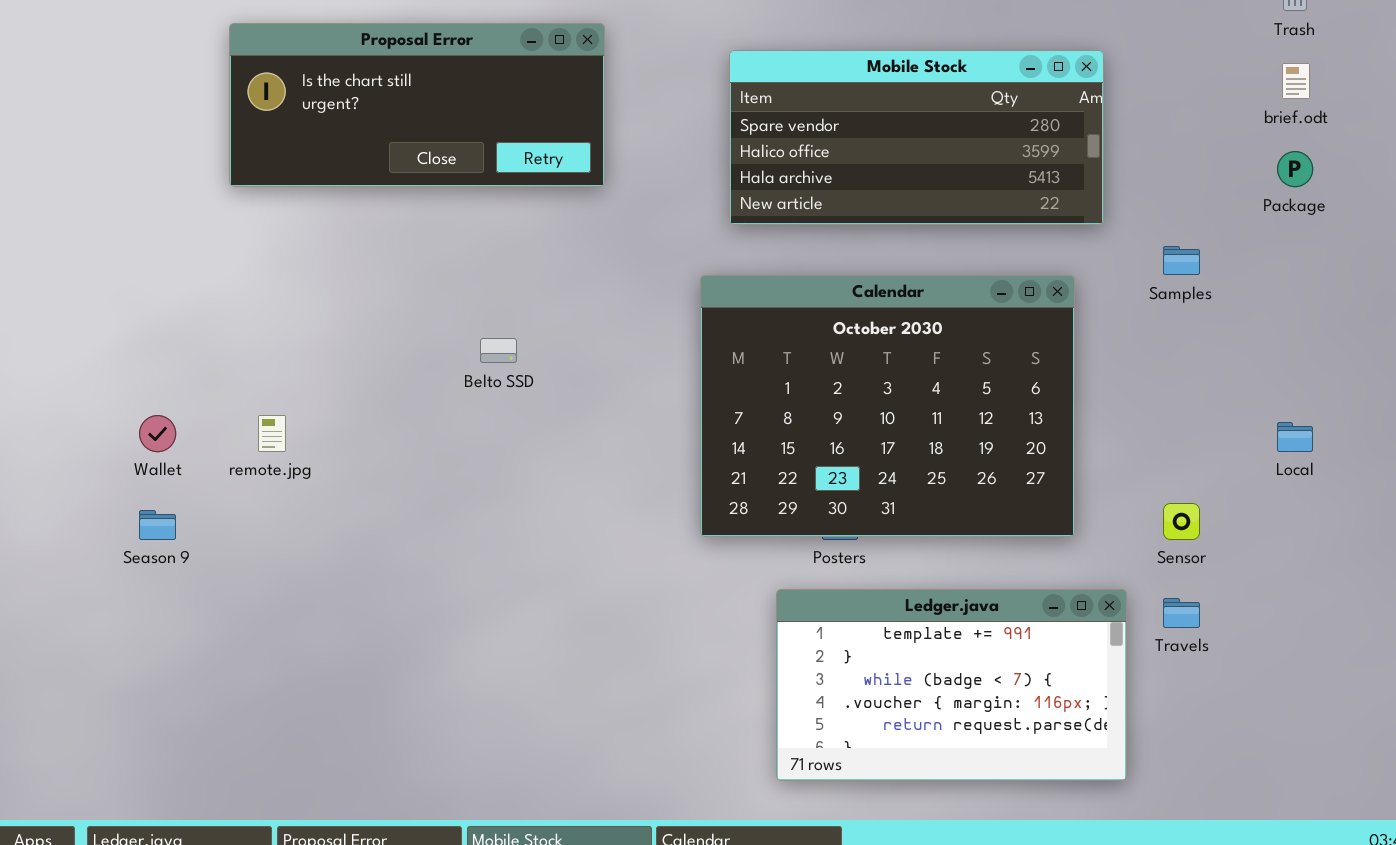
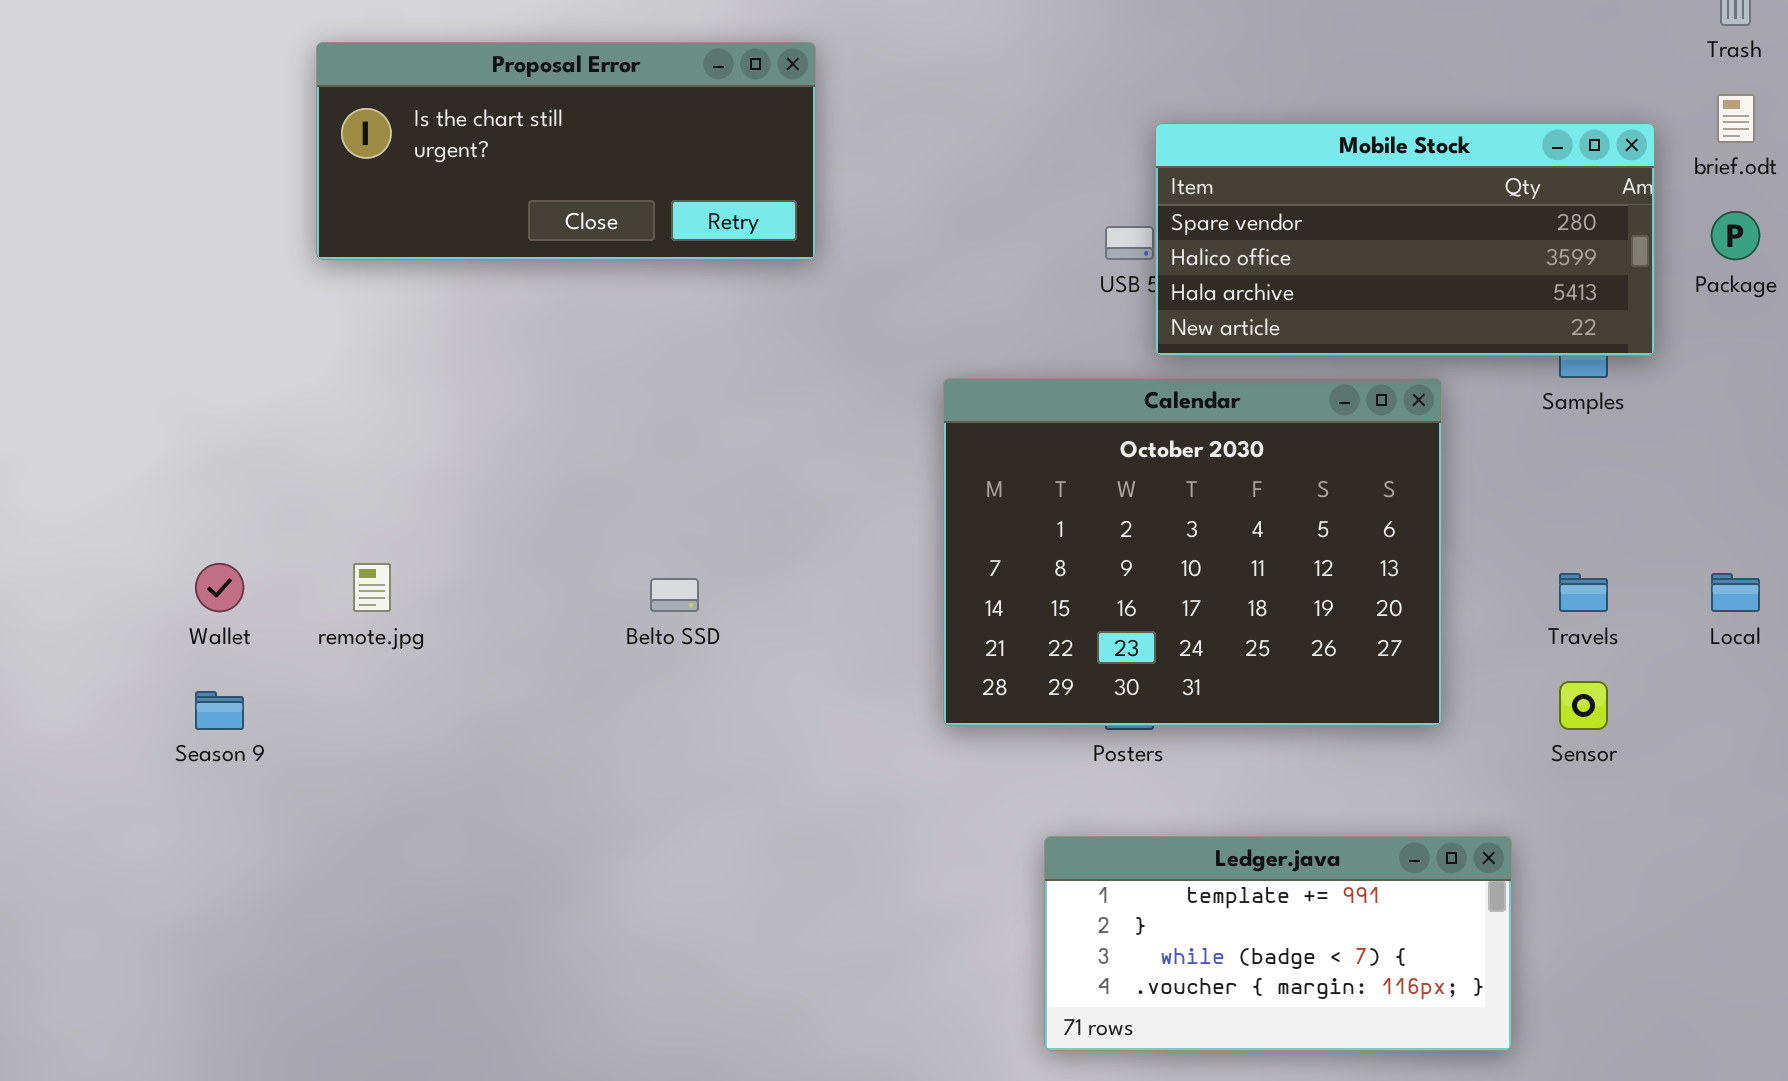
Mobile Stock: [729,50,1104,225] -> [1155,123,1655,356], moved
Belto SSD: [480,338,517,363] -> [650,578,699,612], moved
Ledger.java: [776,589,1127,781] -> [1044,836,1512,1051], resized
Travels: [1163,598,1200,628] -> [1559,573,1608,612], moved

